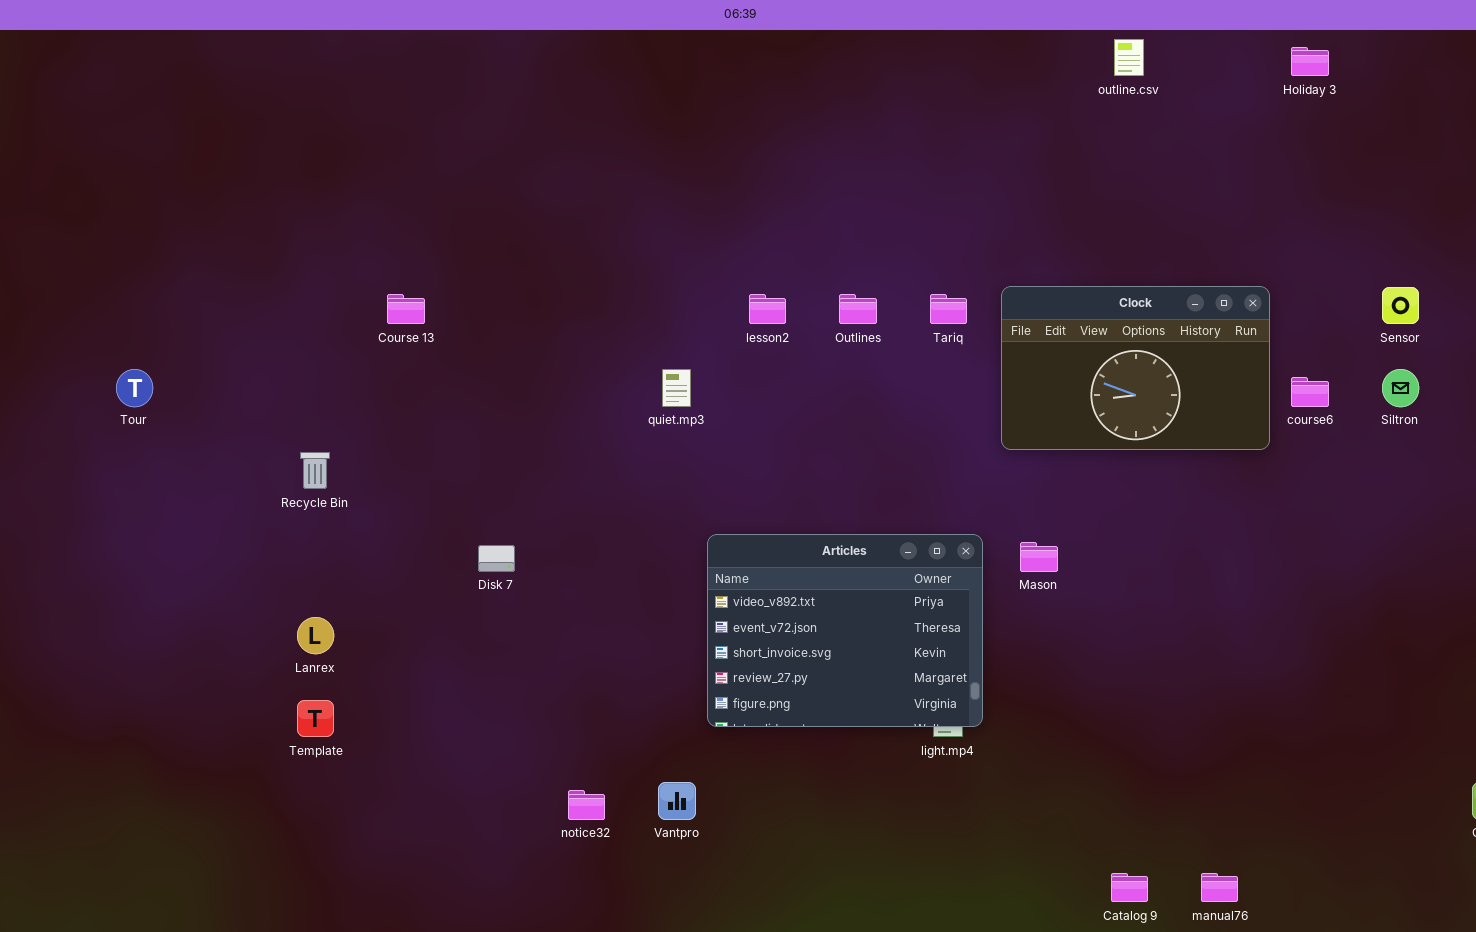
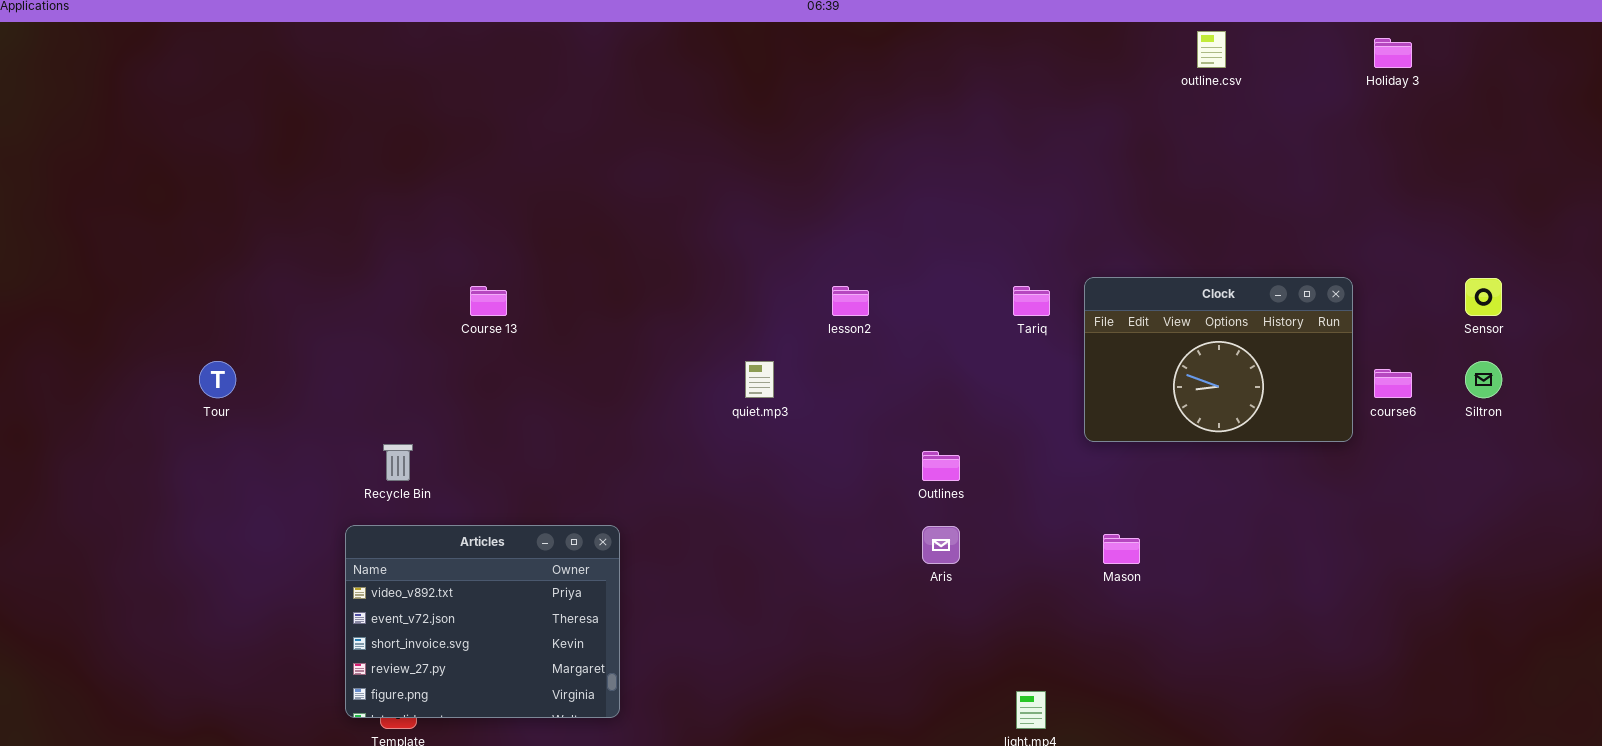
Outlines: [839,294,877,324] -> [922,451,960,481], moved
Articles: [707,534,983,727] -> [345,525,620,718], moved

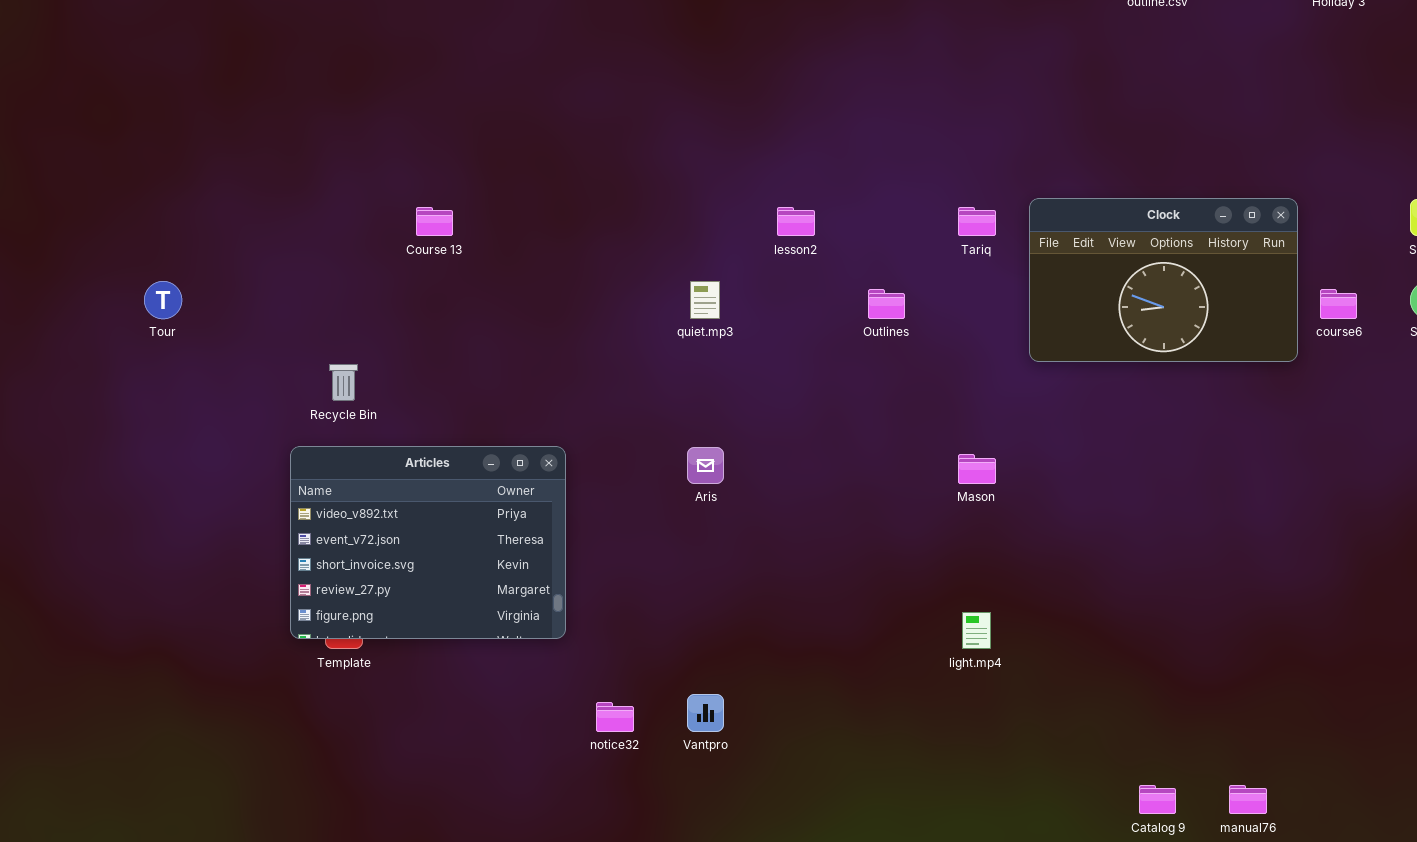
Outlines: [922,451,960,481] -> [868,289,905,319], moved
Aris: [922,526,960,564] -> [687,447,724,484], moved
Mason: [1103,534,1140,564] -> [958,454,996,484], moved

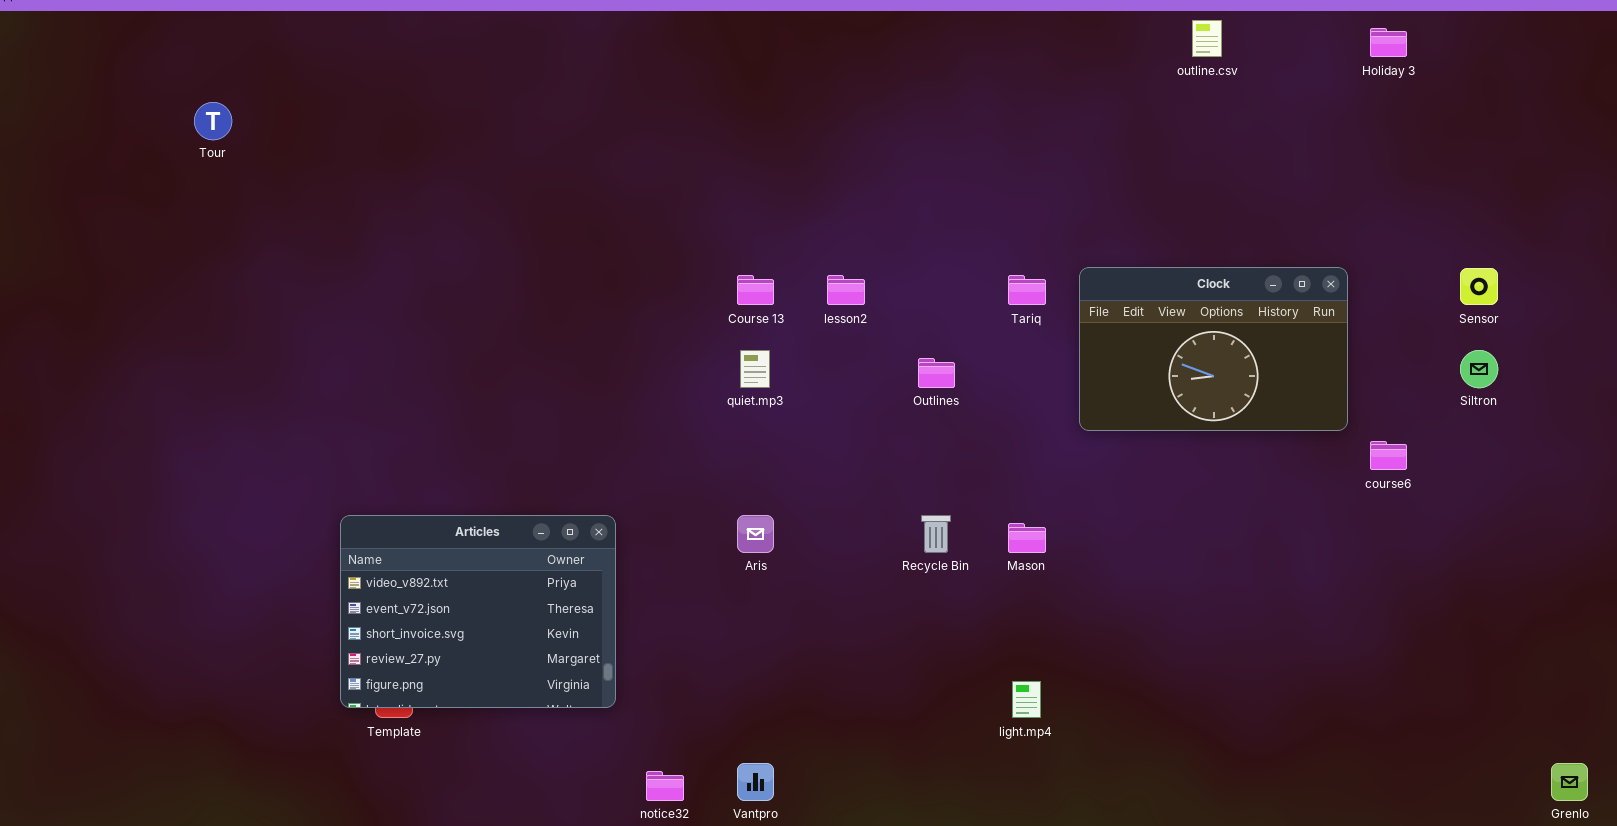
Course 13: [416,207,453,236] -> [737,275,774,305], moved
Tour: [144,281,182,319] -> [194,102,232,140], moved
course6: [1320,289,1357,319] -> [1370,441,1407,470], moved
Recycle Bin: [329,364,358,401] -> [921,515,951,553], moved

